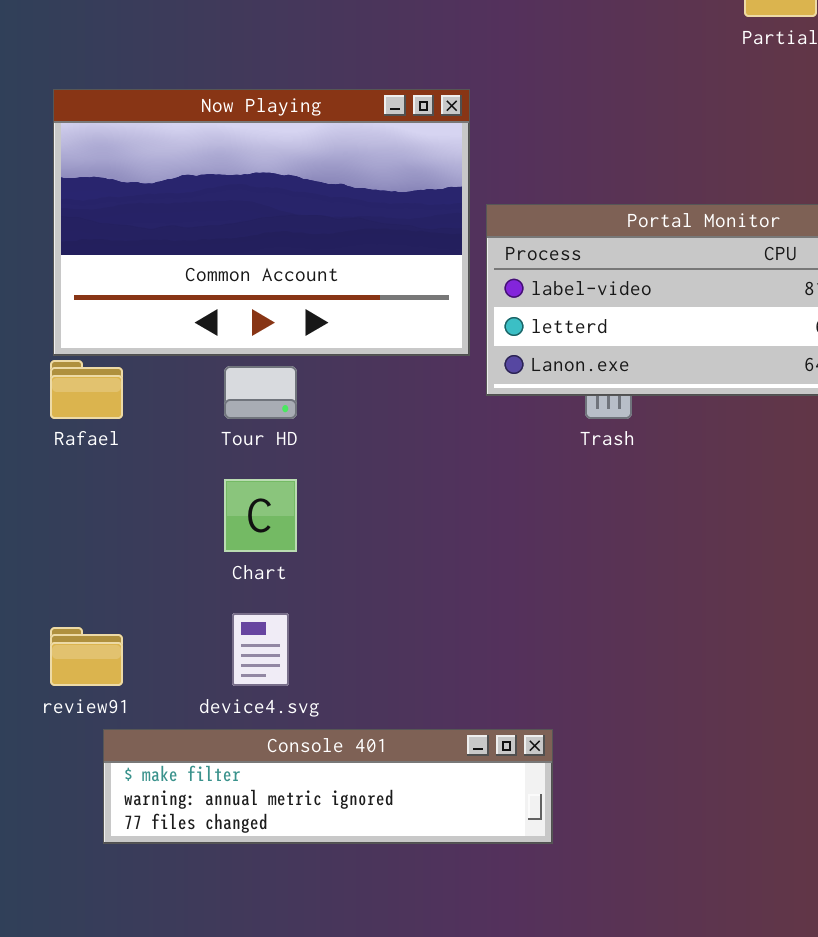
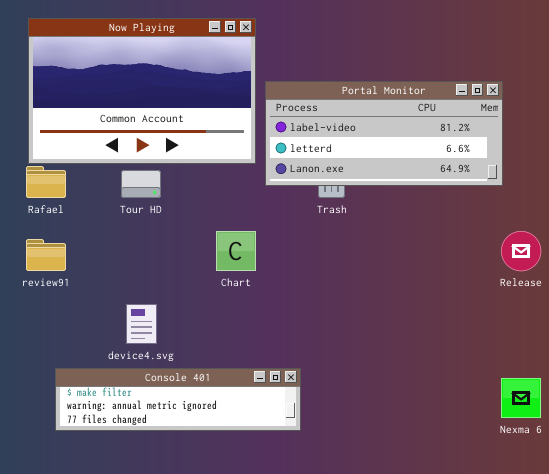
Chart: [224,479,297,552] -> [216,231,256,271], moved
review91: [50,627,123,686] -> [26,239,66,271], moved

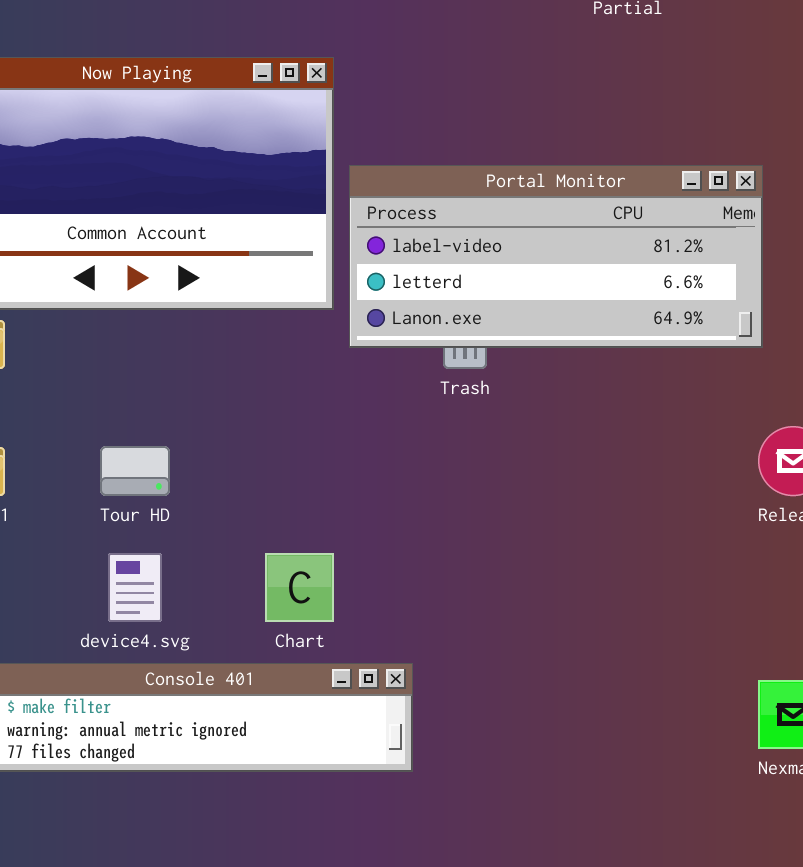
Tour HD: [121,170,161,198] -> [100,446,170,496], moved
Chart: [216,231,256,271] -> [265,553,334,622], moved

